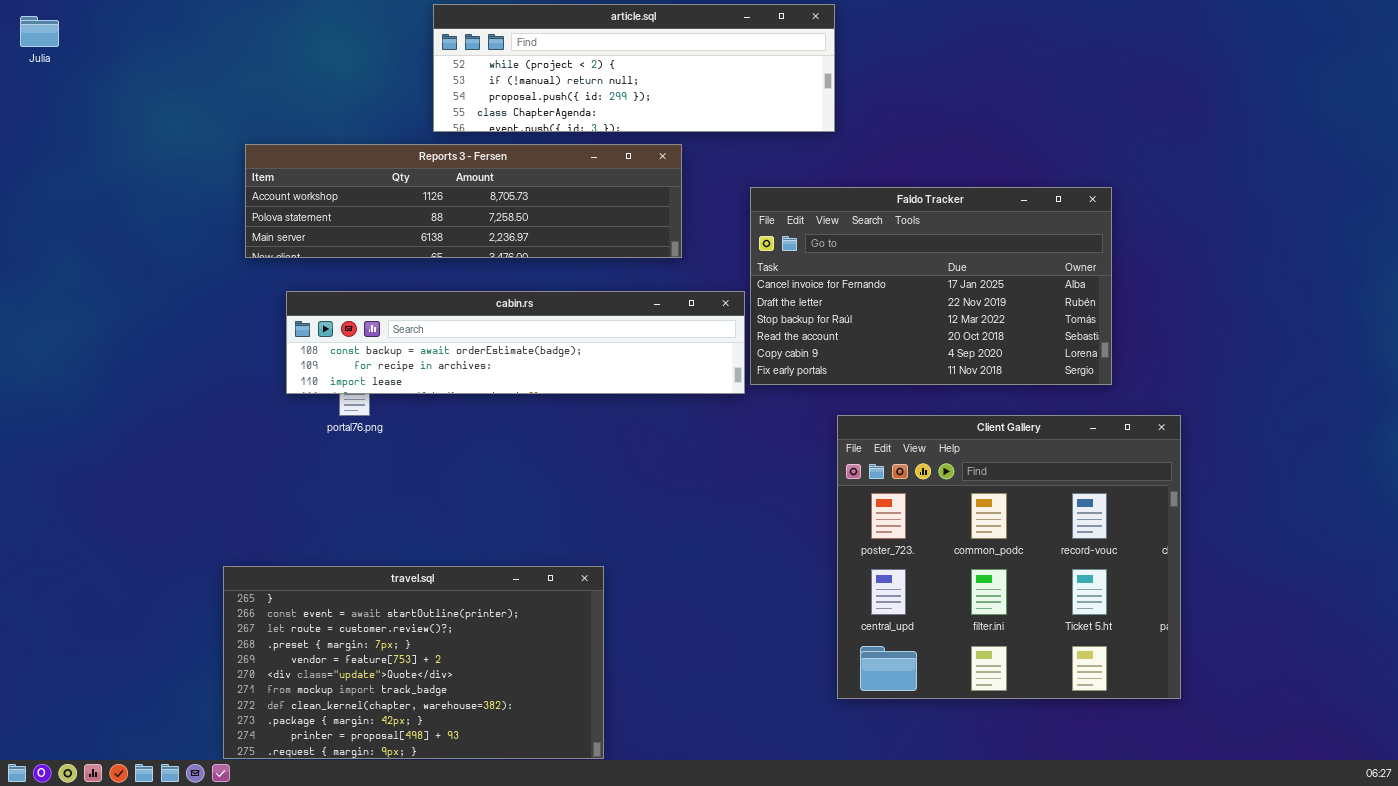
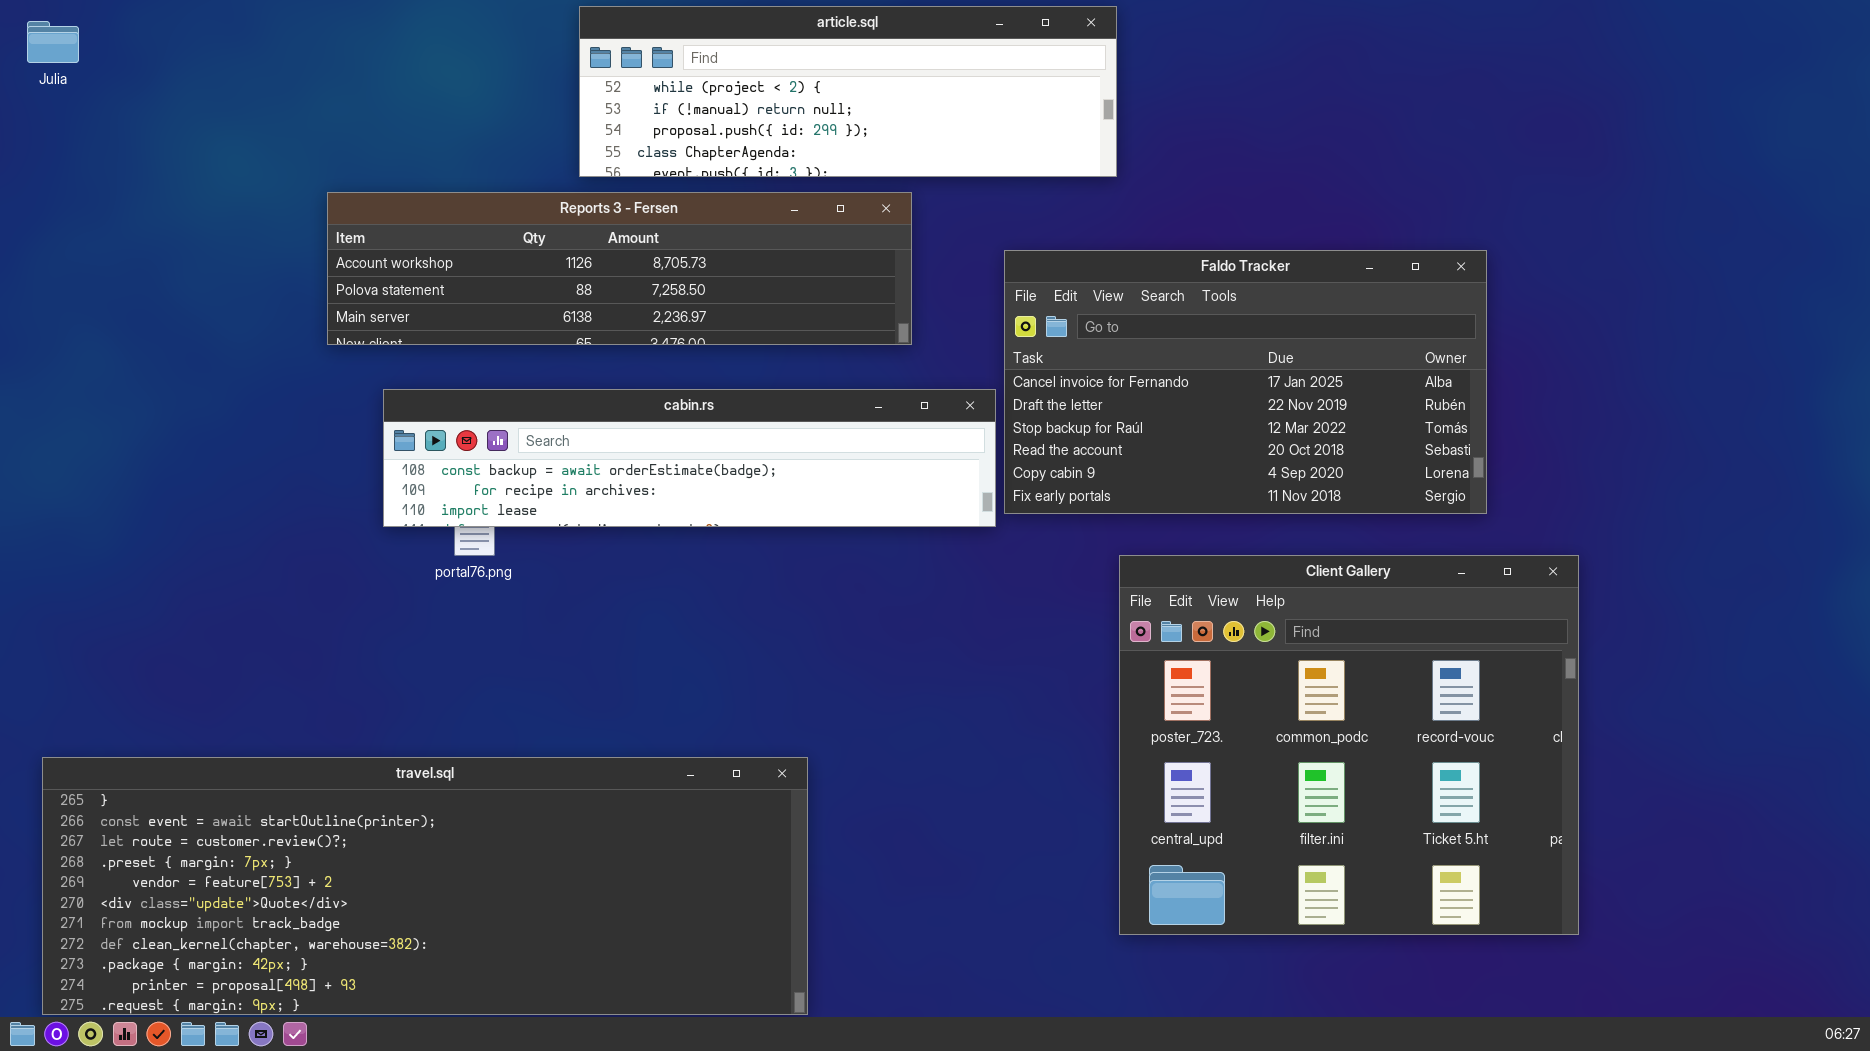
travel.sql: [223,566,604,759] -> [42,757,808,1015], resized

